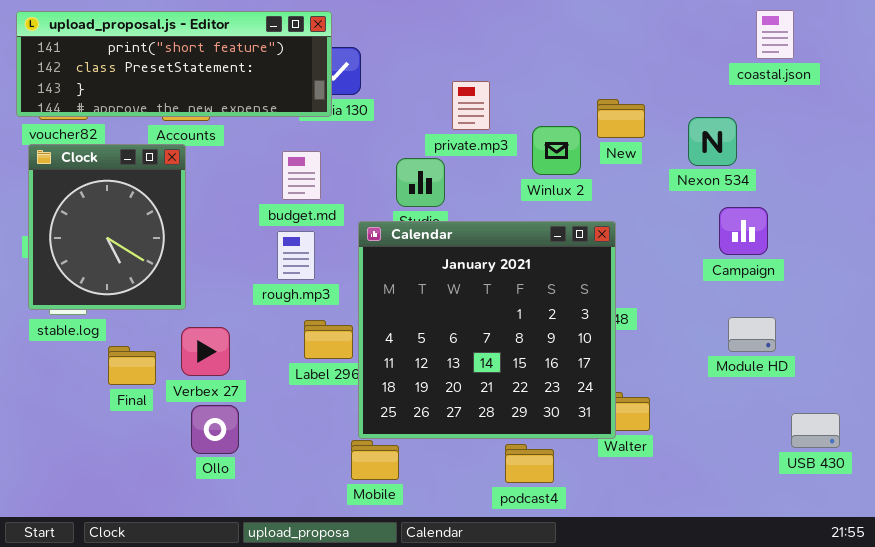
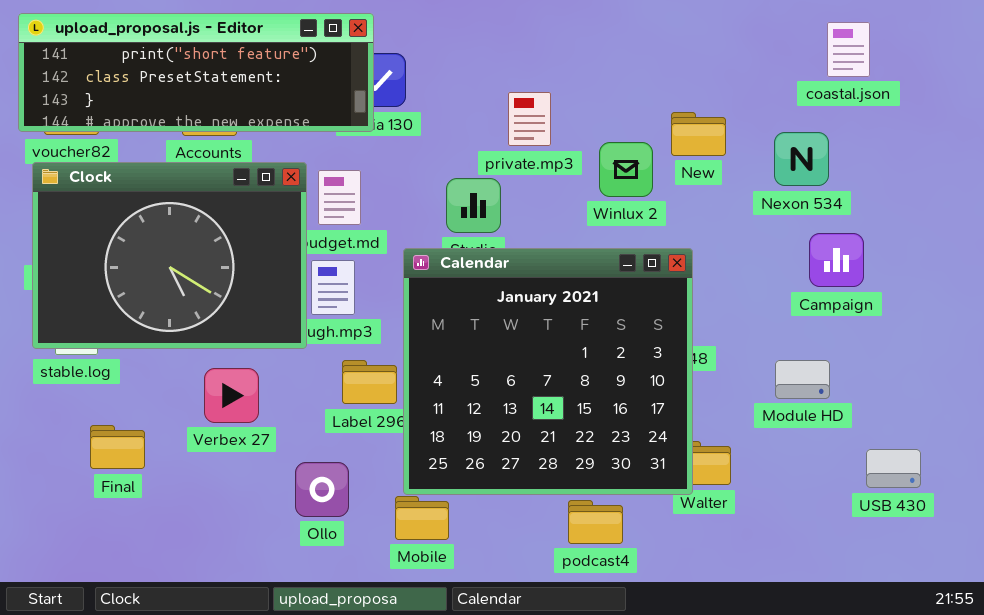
coastal.json: [756,10,794,59] -> [827,22,870,77], moved
Clock: [28,144,186,310] -> [32,162,307,349], resized
Module HD: [728,317,776,352] -> [775,360,830,399], moved
Final: [108,346,156,385] -> [90,425,145,469], moved
Ollo: [191,405,239,454] -> [295,462,349,517], moved
USB 430: [791,413,840,448] -> [866,449,921,488], moved

